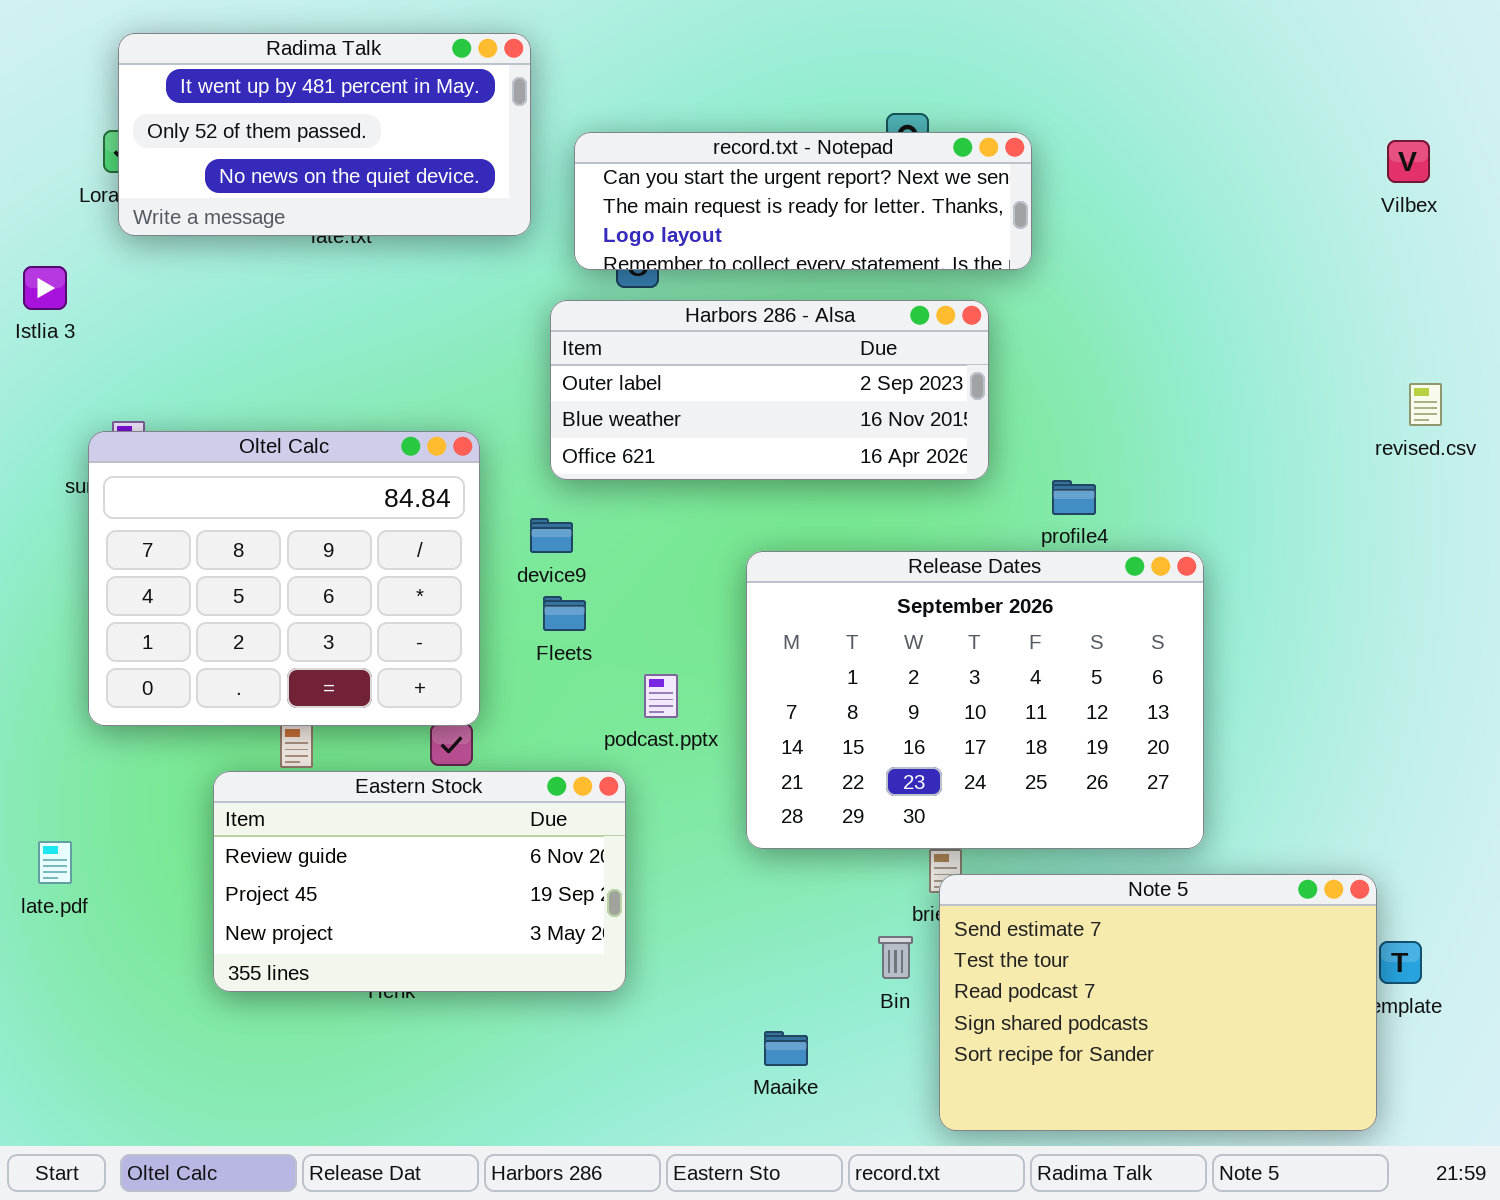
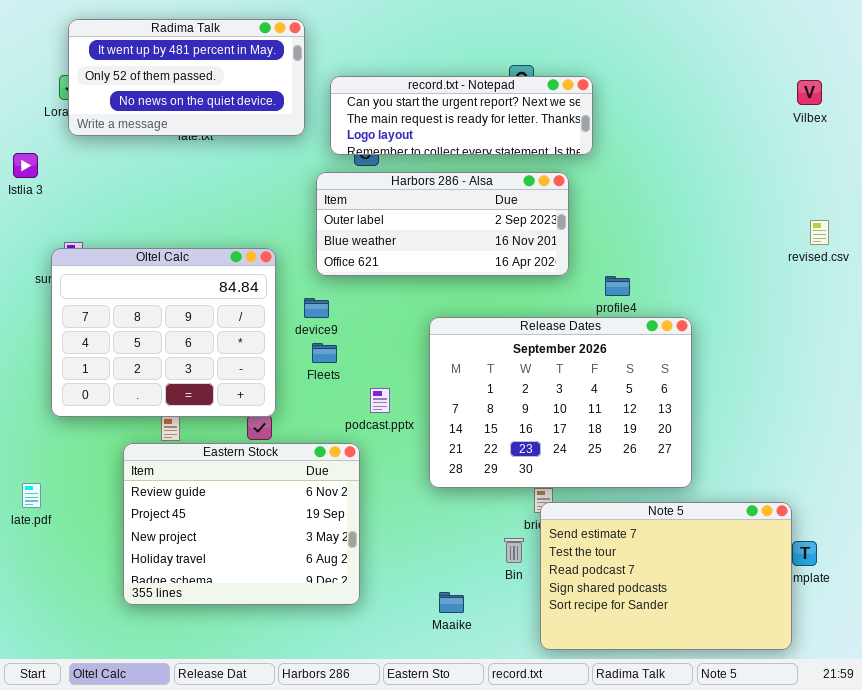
Eastern Stock: [213,771,626,992] -> [123,443,360,605], resized

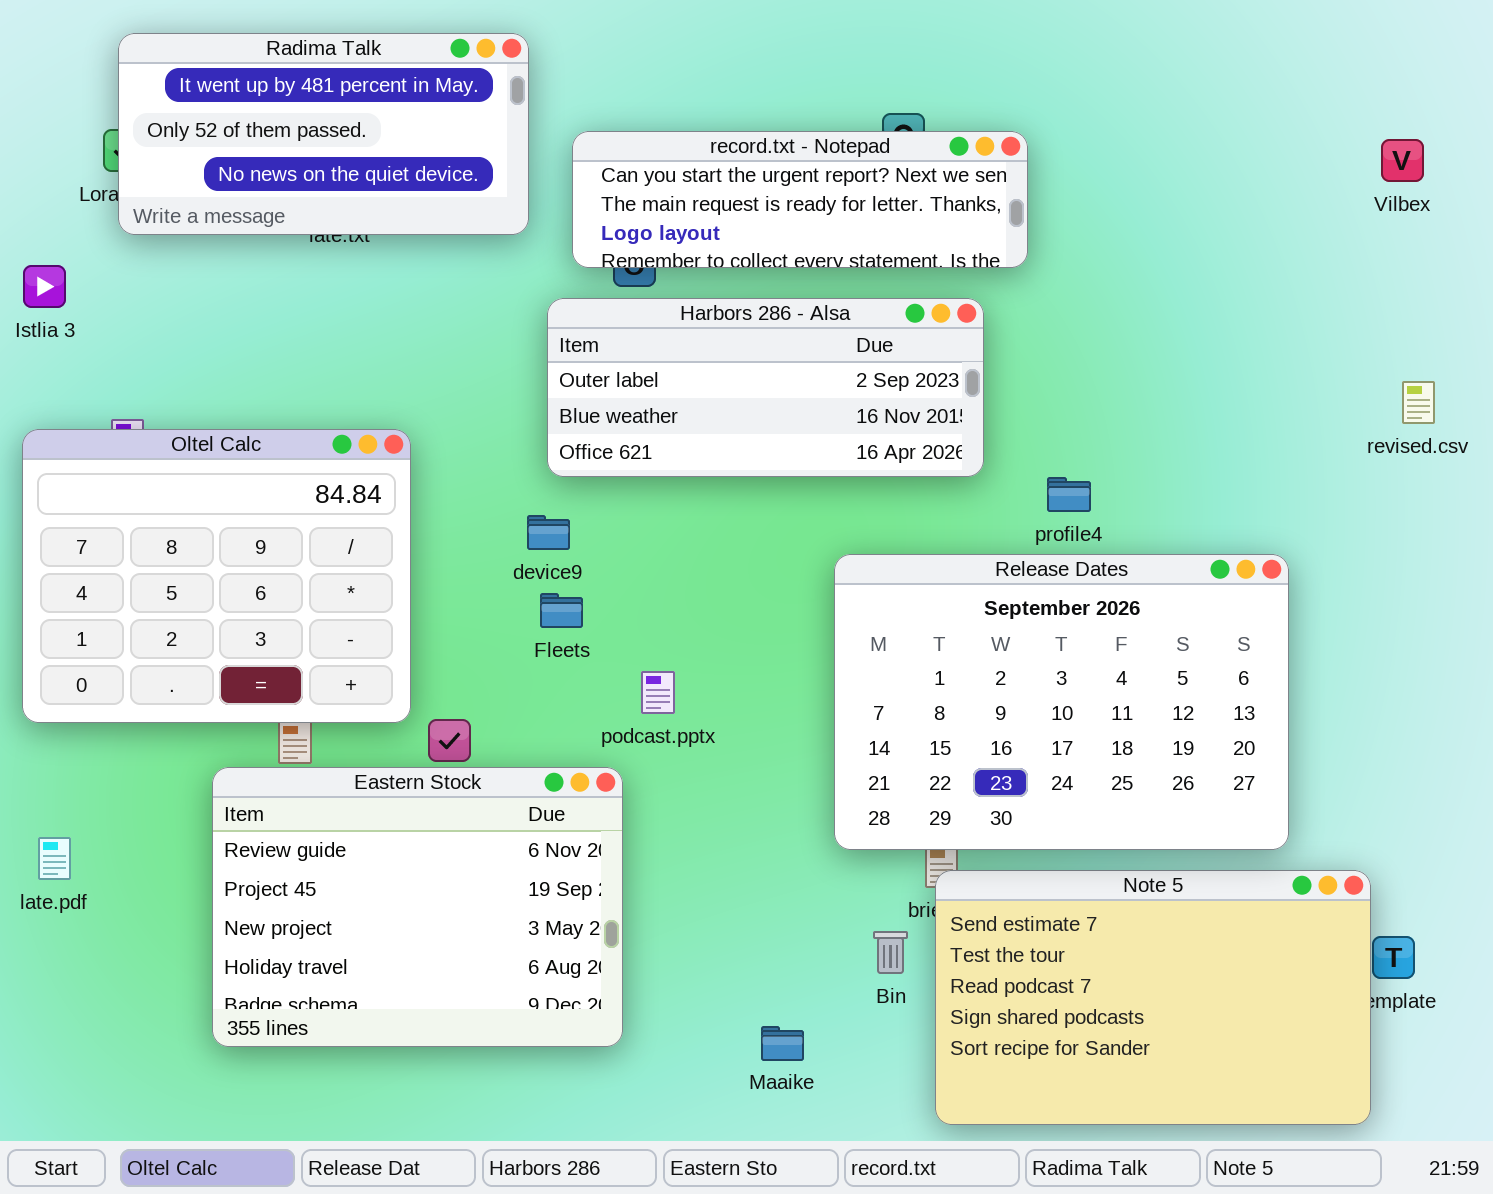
Oltel Calc: [51,248,276,417] -> [22,429,411,723], moved
Release Dates: [429,317,692,488] -> [834,554,1289,850], moved

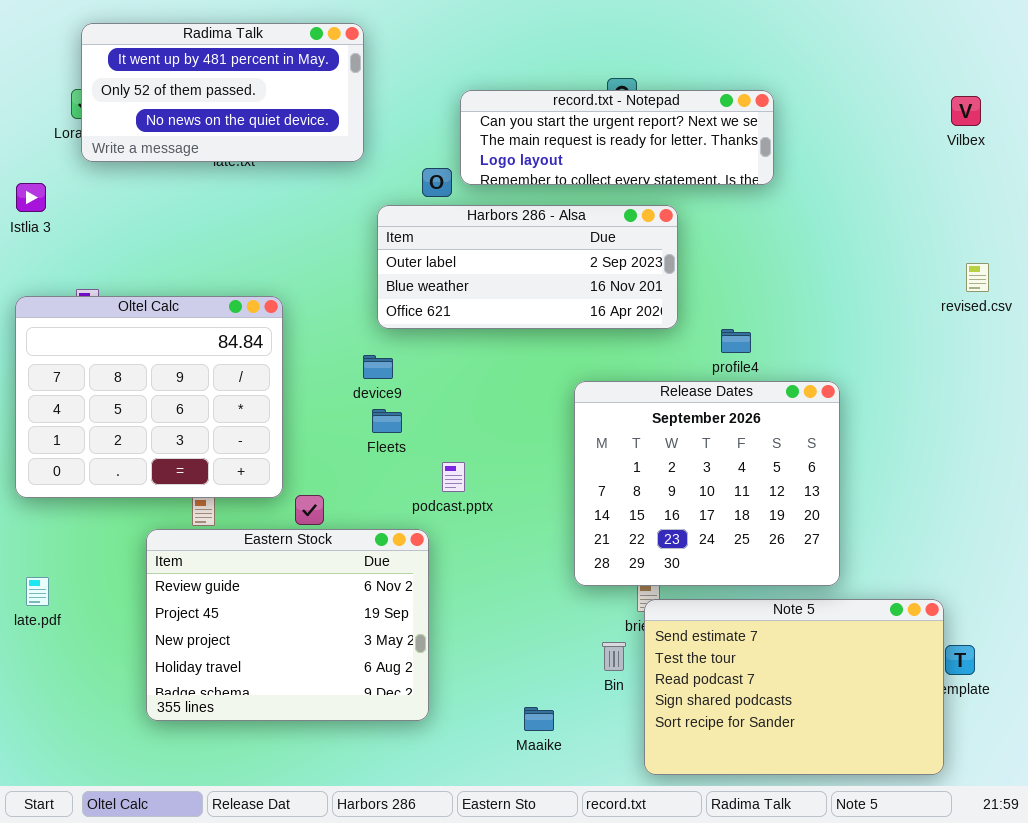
record.txt - Notepad: [572,131,1028,268] -> [460,90,774,185], moved
Release Dates: [834,554,1289,850] -> [574,381,840,586], resized

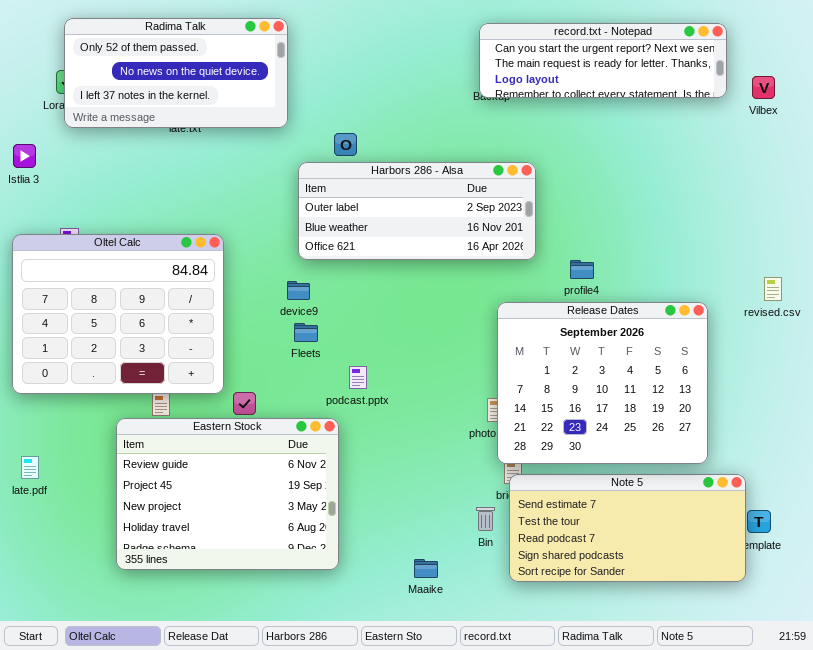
Radima Talk: [81,23,364,162] -> [64,18,288,128], scrolled down 1 row
record.txt - Notepad: [460,90,774,185] -> [479,23,727,98], moved
revised.csv: [966,263,989,292] -> [764,277,782,301], moved
Release Dates: [574,381,840,586] -> [497,302,708,464], moved
Note 5: [644,599,944,775] -> [509,474,746,582], resized

